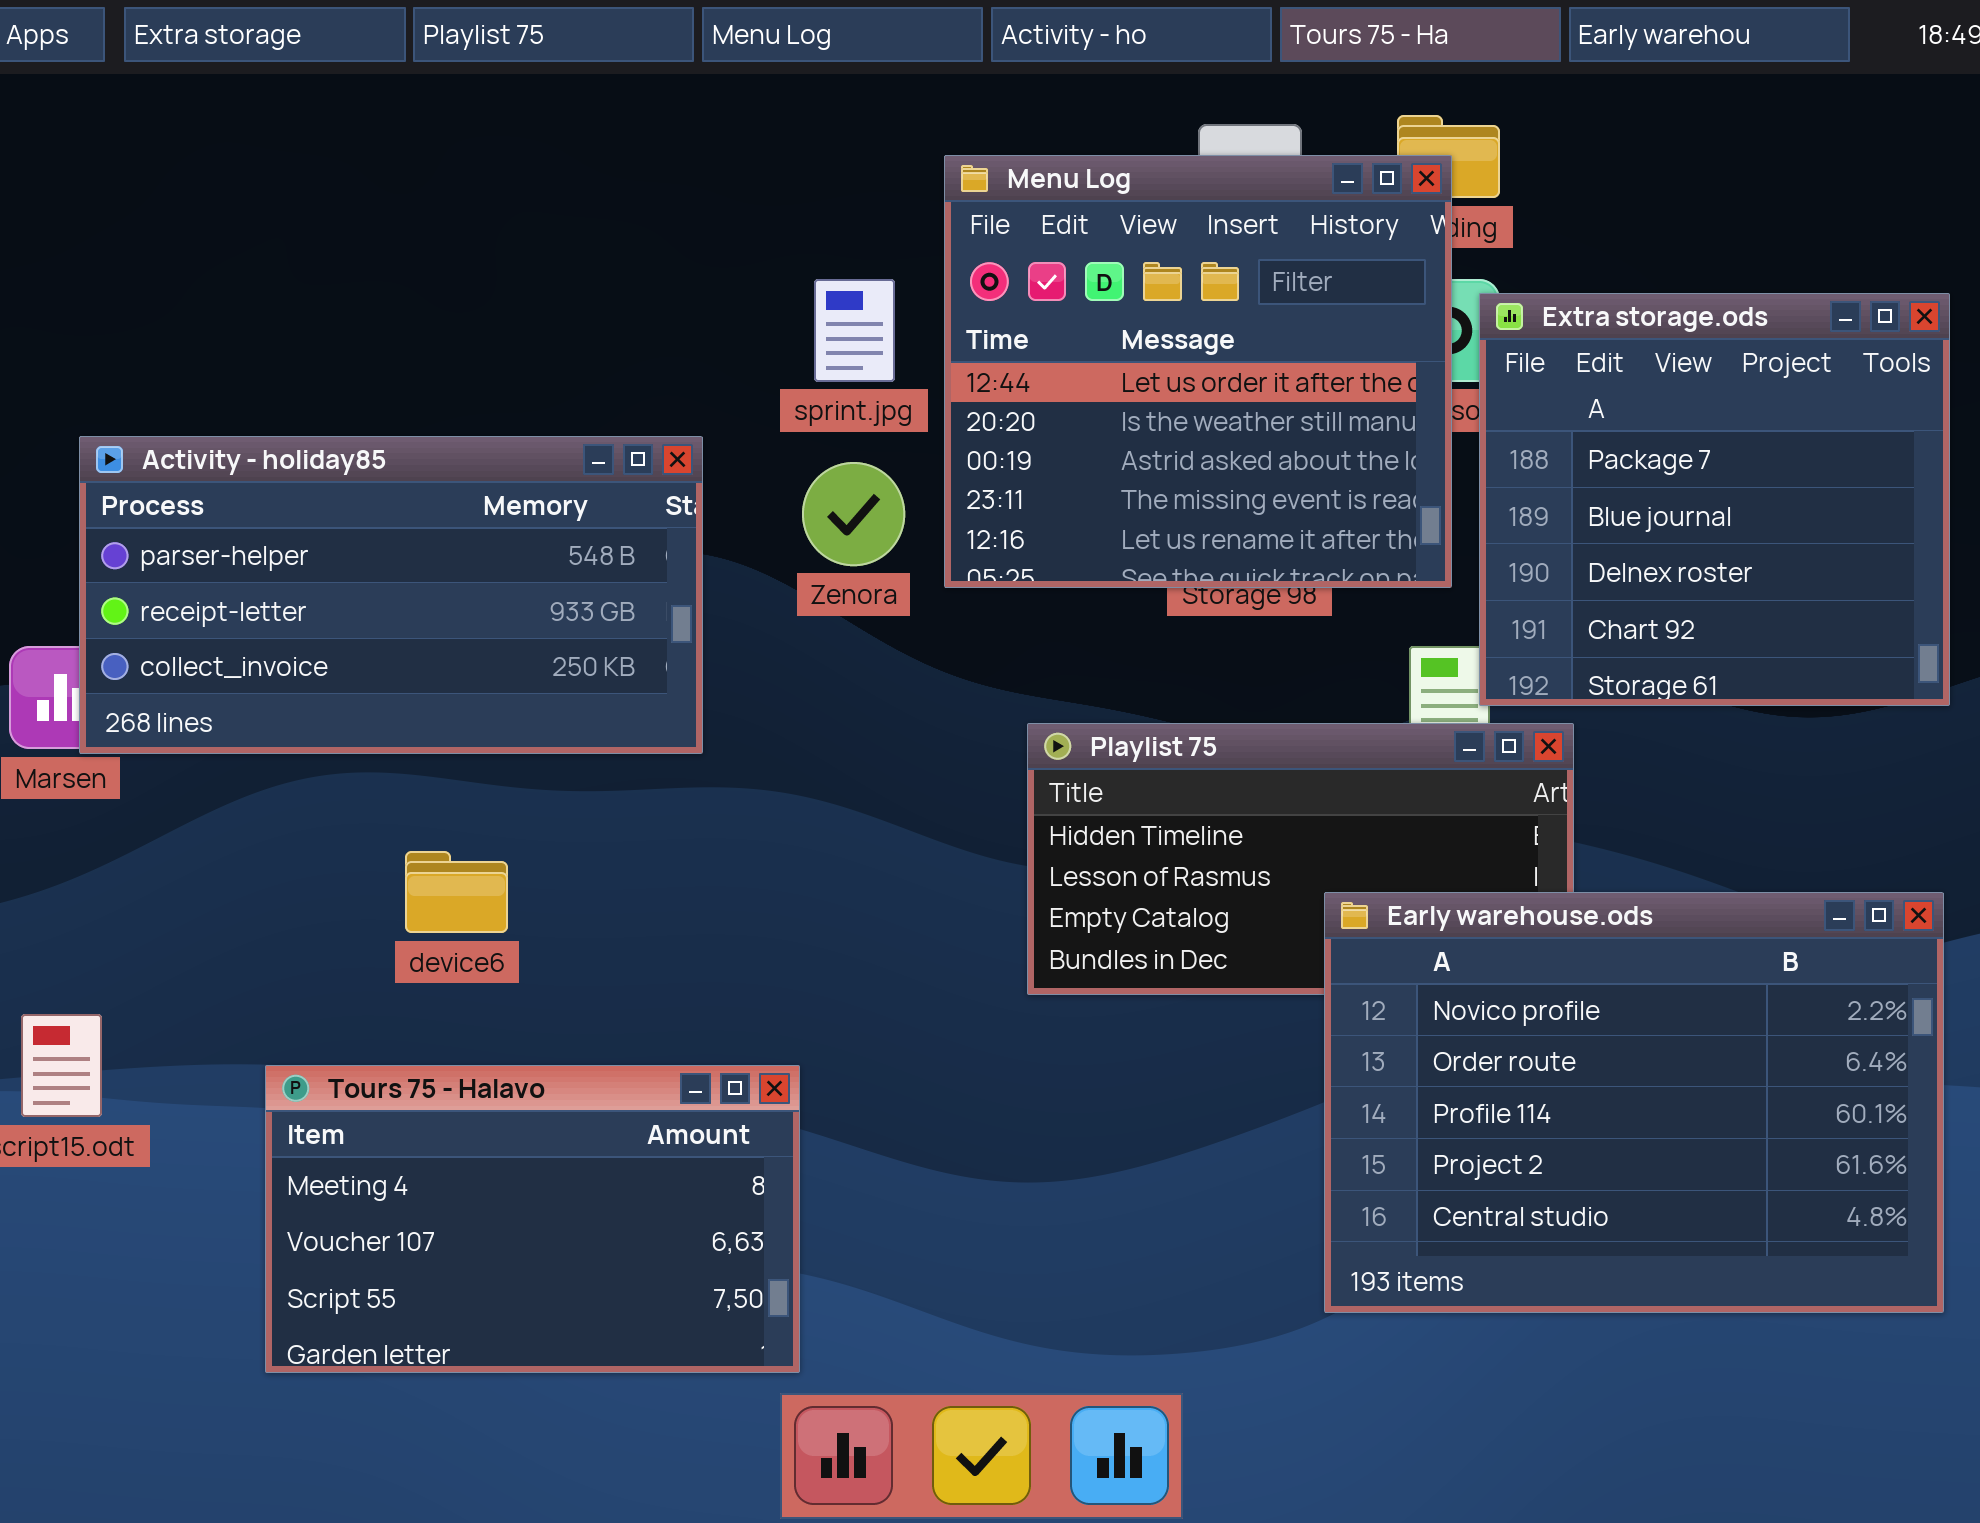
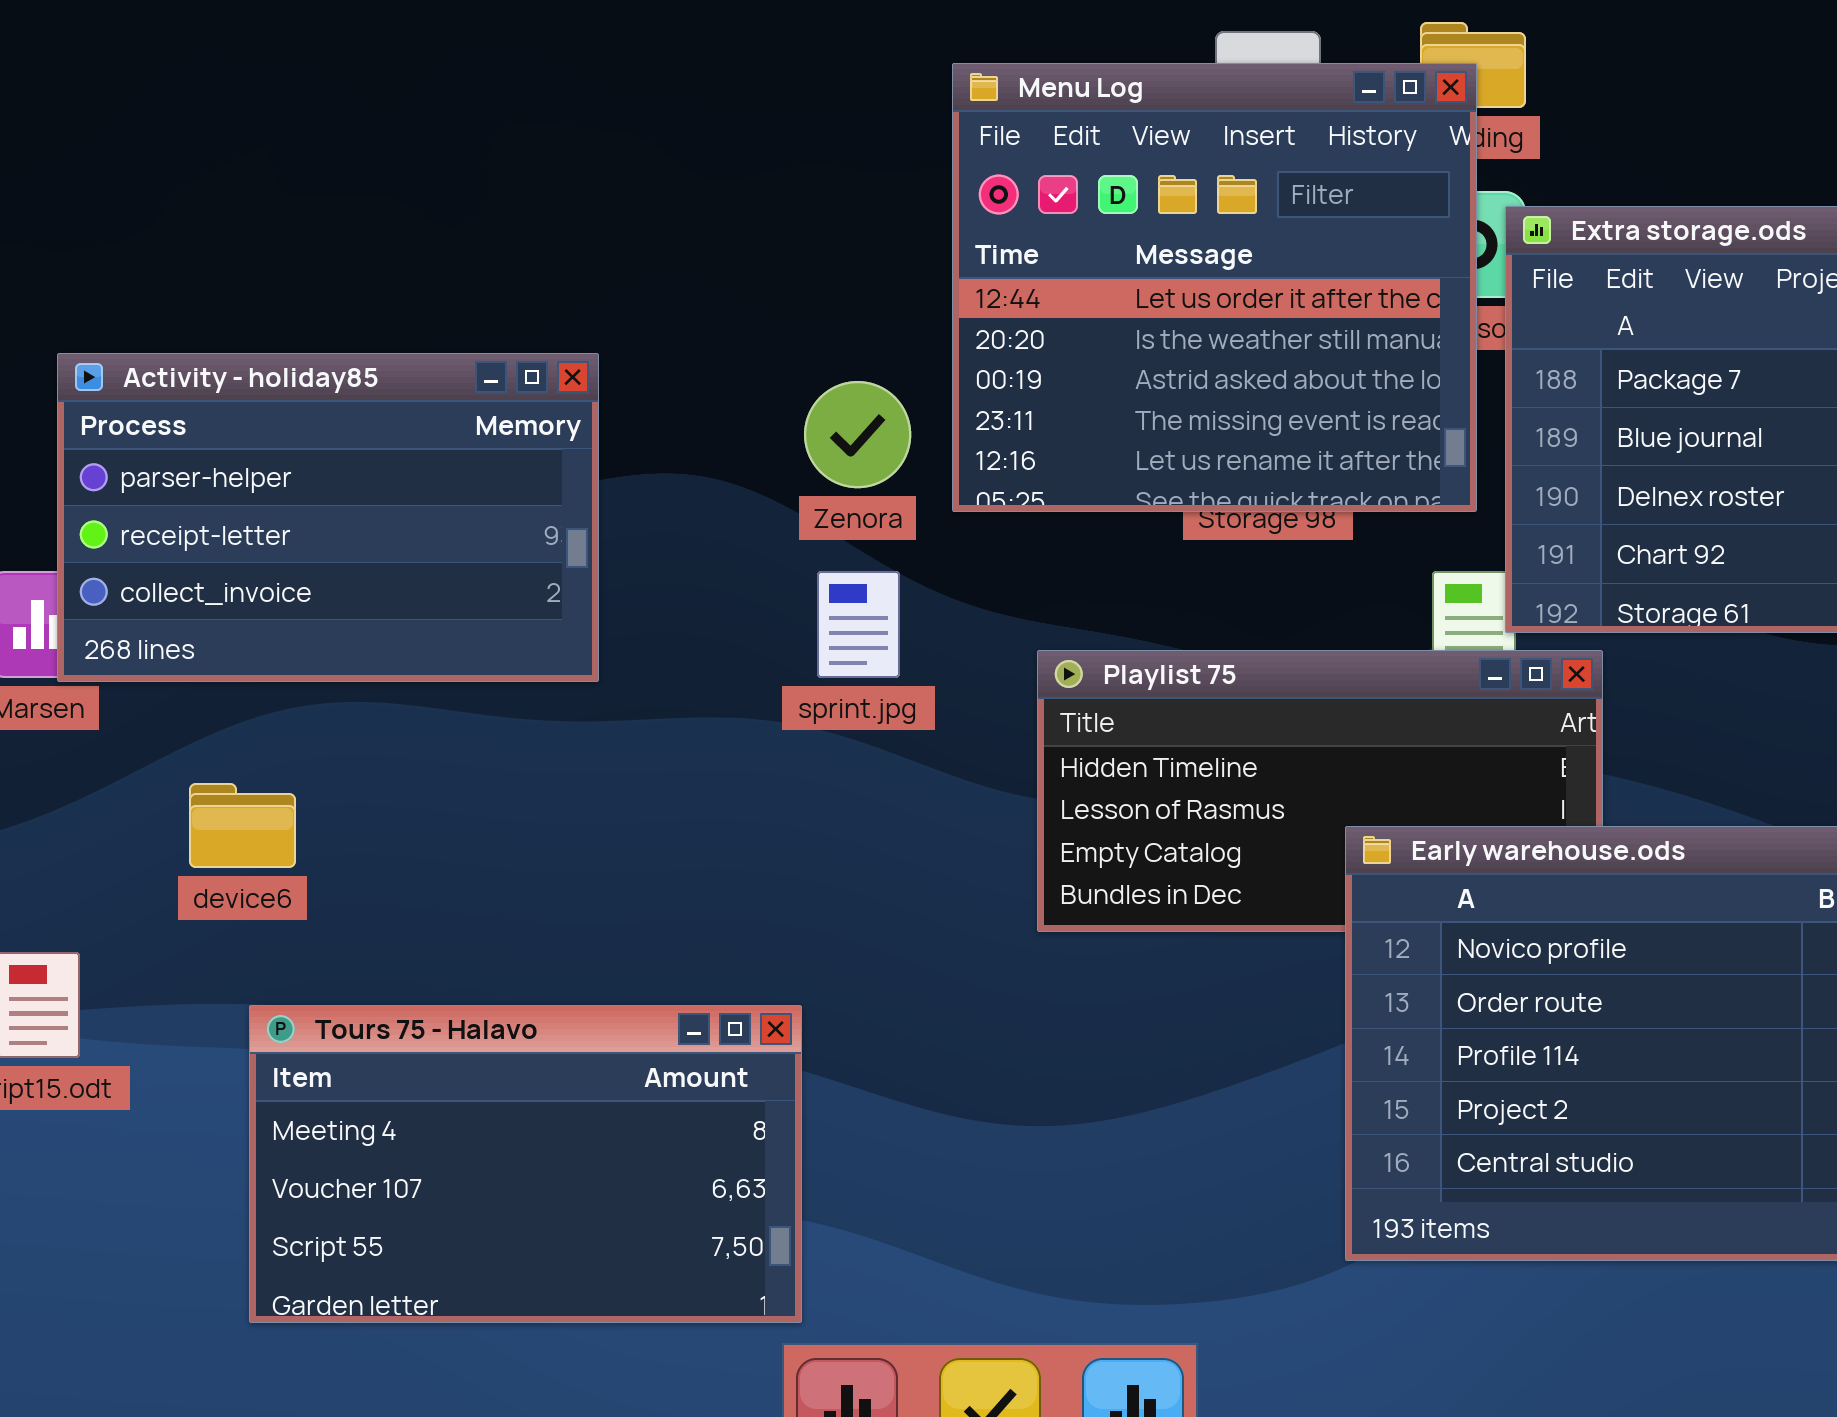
sprint.jpg: [814,279,895,382] -> [817,571,900,678], moved
Activity - holiday85: [79,436,703,754] -> [57,353,599,682], resized
device6: [405,851,508,933] -> [189,783,296,868], moved

